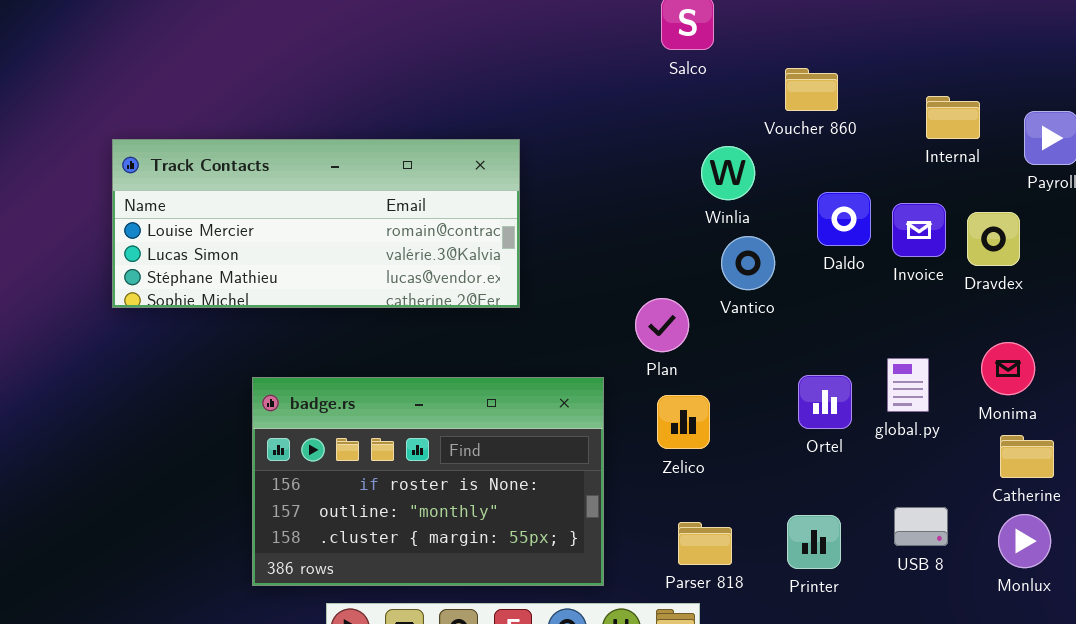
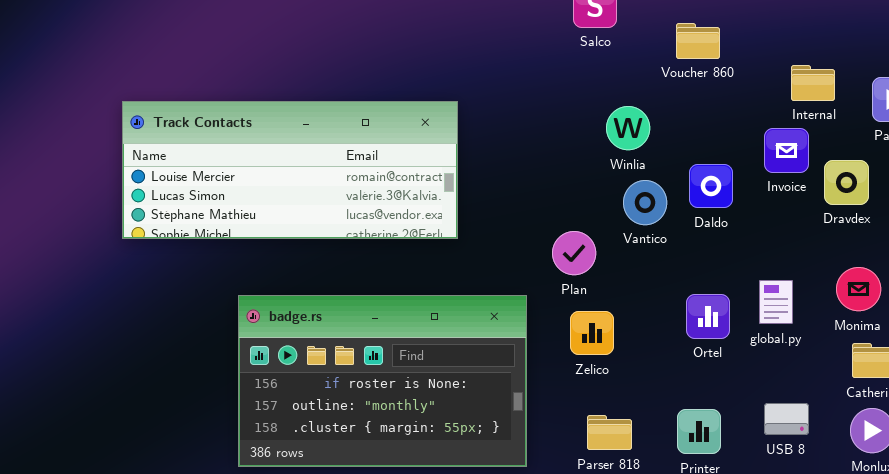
Voucher 860: [785,68,838,111] -> [676,23,720,59], moved
Daldo: [817,192,871,246] -> [689,164,733,208], moved
Invoice: [892,203,946,257] -> [764,128,809,173], moved

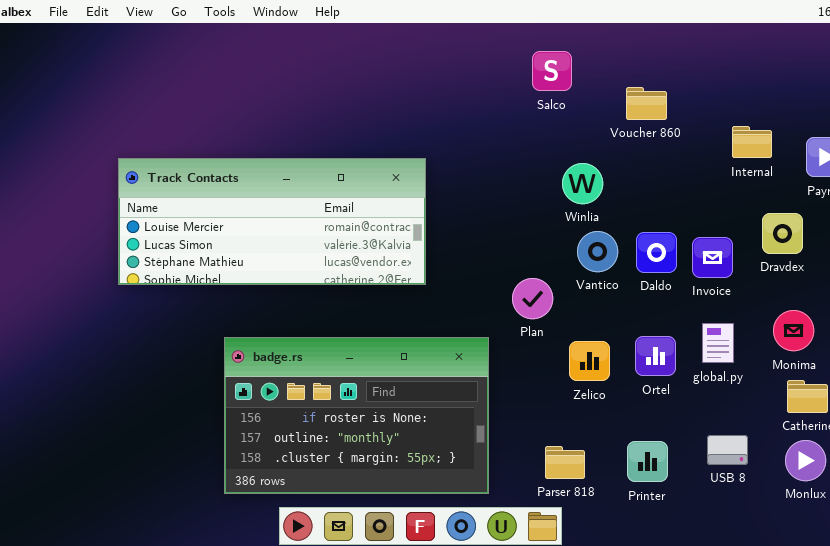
Invoice: [764,128,809,173] -> [692,237,733,278], moved
Daldo: [689,164,733,208] -> [636,232,677,273], moved
Zelico: [570,311,614,355] -> [569,341,610,381], moved

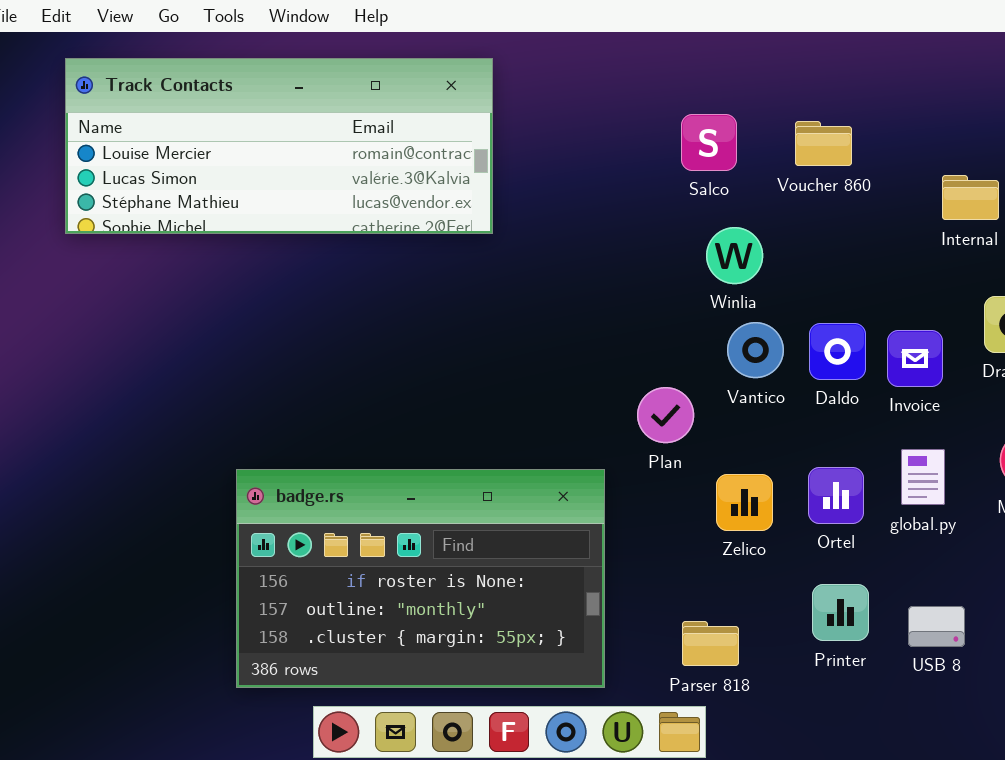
Salco: [532,51,572,91] -> [681,114,737,171], moved
Track Contacts: [118,158,426,285] -> [65,58,493,234], moved
Printer: [627,441,668,482] -> [812,584,869,641], moved

